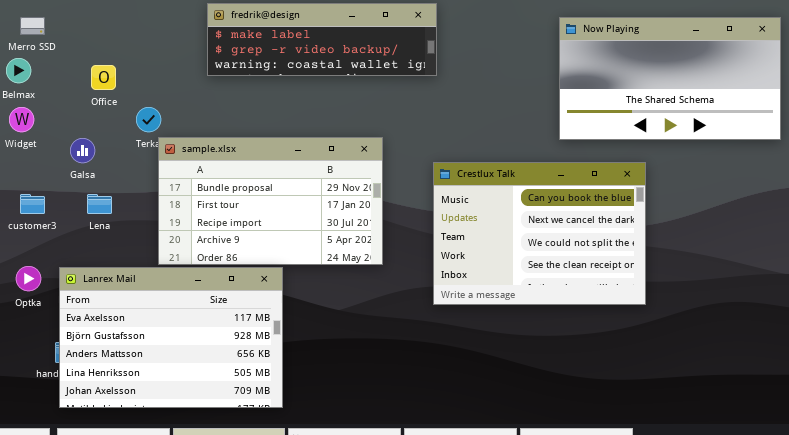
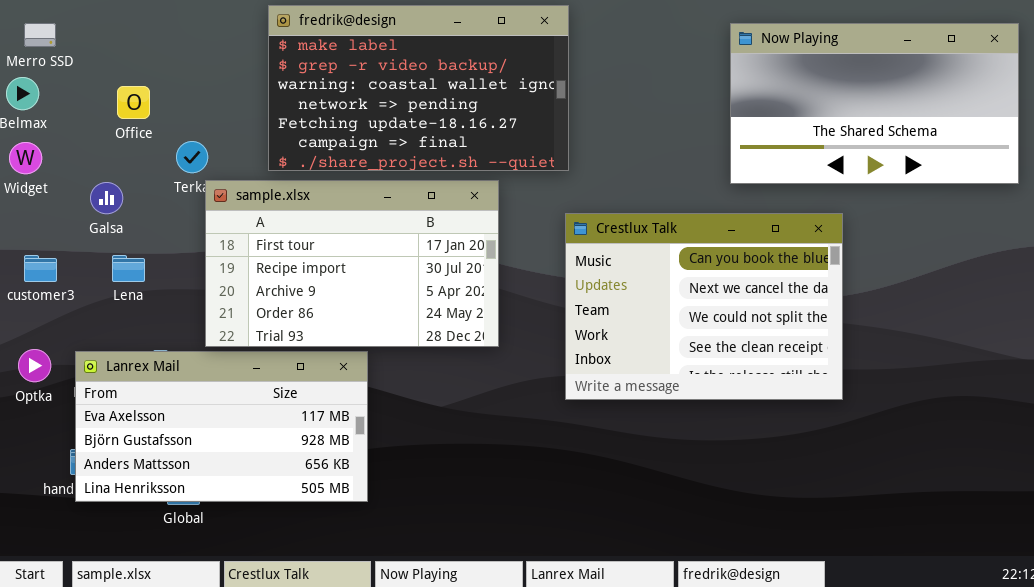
fredrik@design: [207,3,437,76] -> [268,5,569,171], resized
sample.xlsx: [158,137,383,265] -> [205,180,499,347], scrolled down 1 row
Lanrex Mail: [59,267,283,408] -> [75,351,368,502], resized

